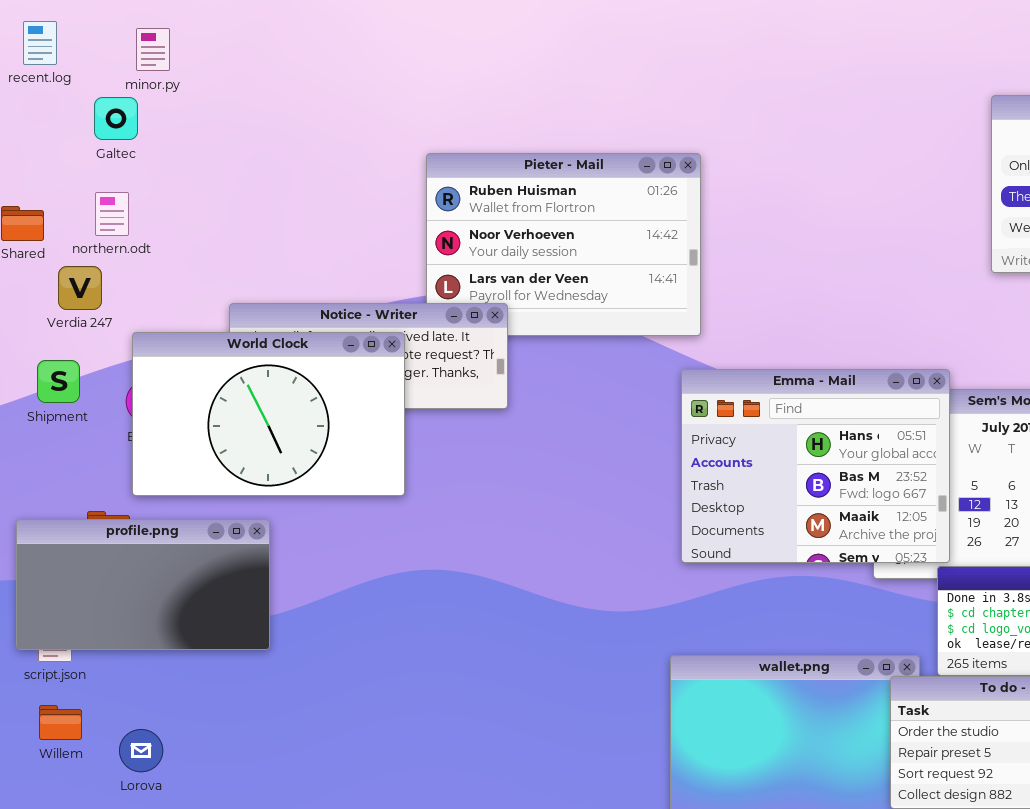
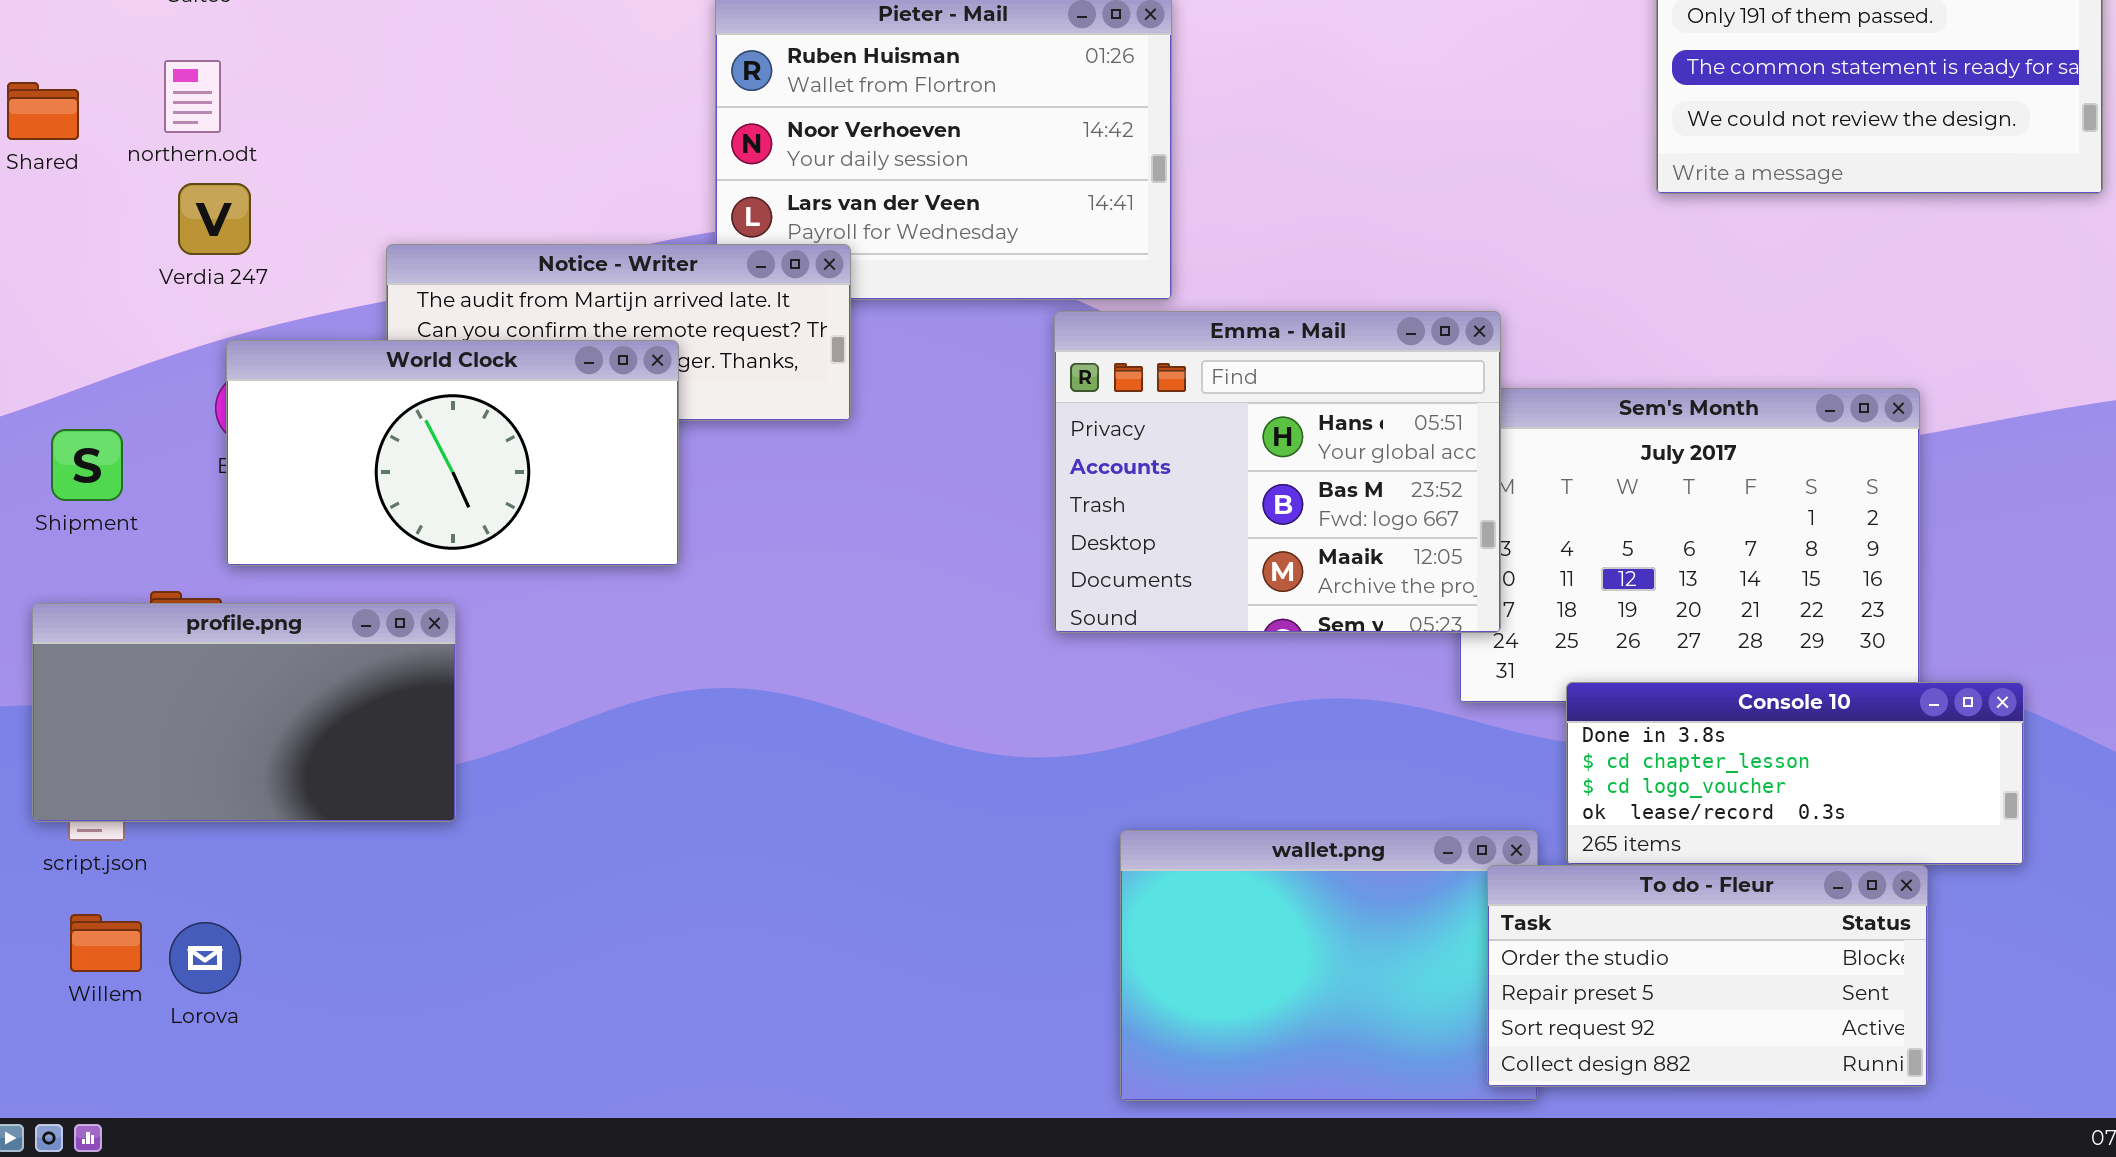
Verdia 247: [58,266,102,310] -> [178,183,251,255], moved
World Clock: [132,332,405,496] -> [226,340,679,566], resized
Shipment: [37,360,80,403] -> [51,429,123,501], moved
Emma - Mail: [681,369,950,563] -> [1054,311,1501,633], moved
Lorova: [119,729,163,772] -> [169,922,241,994], moved

